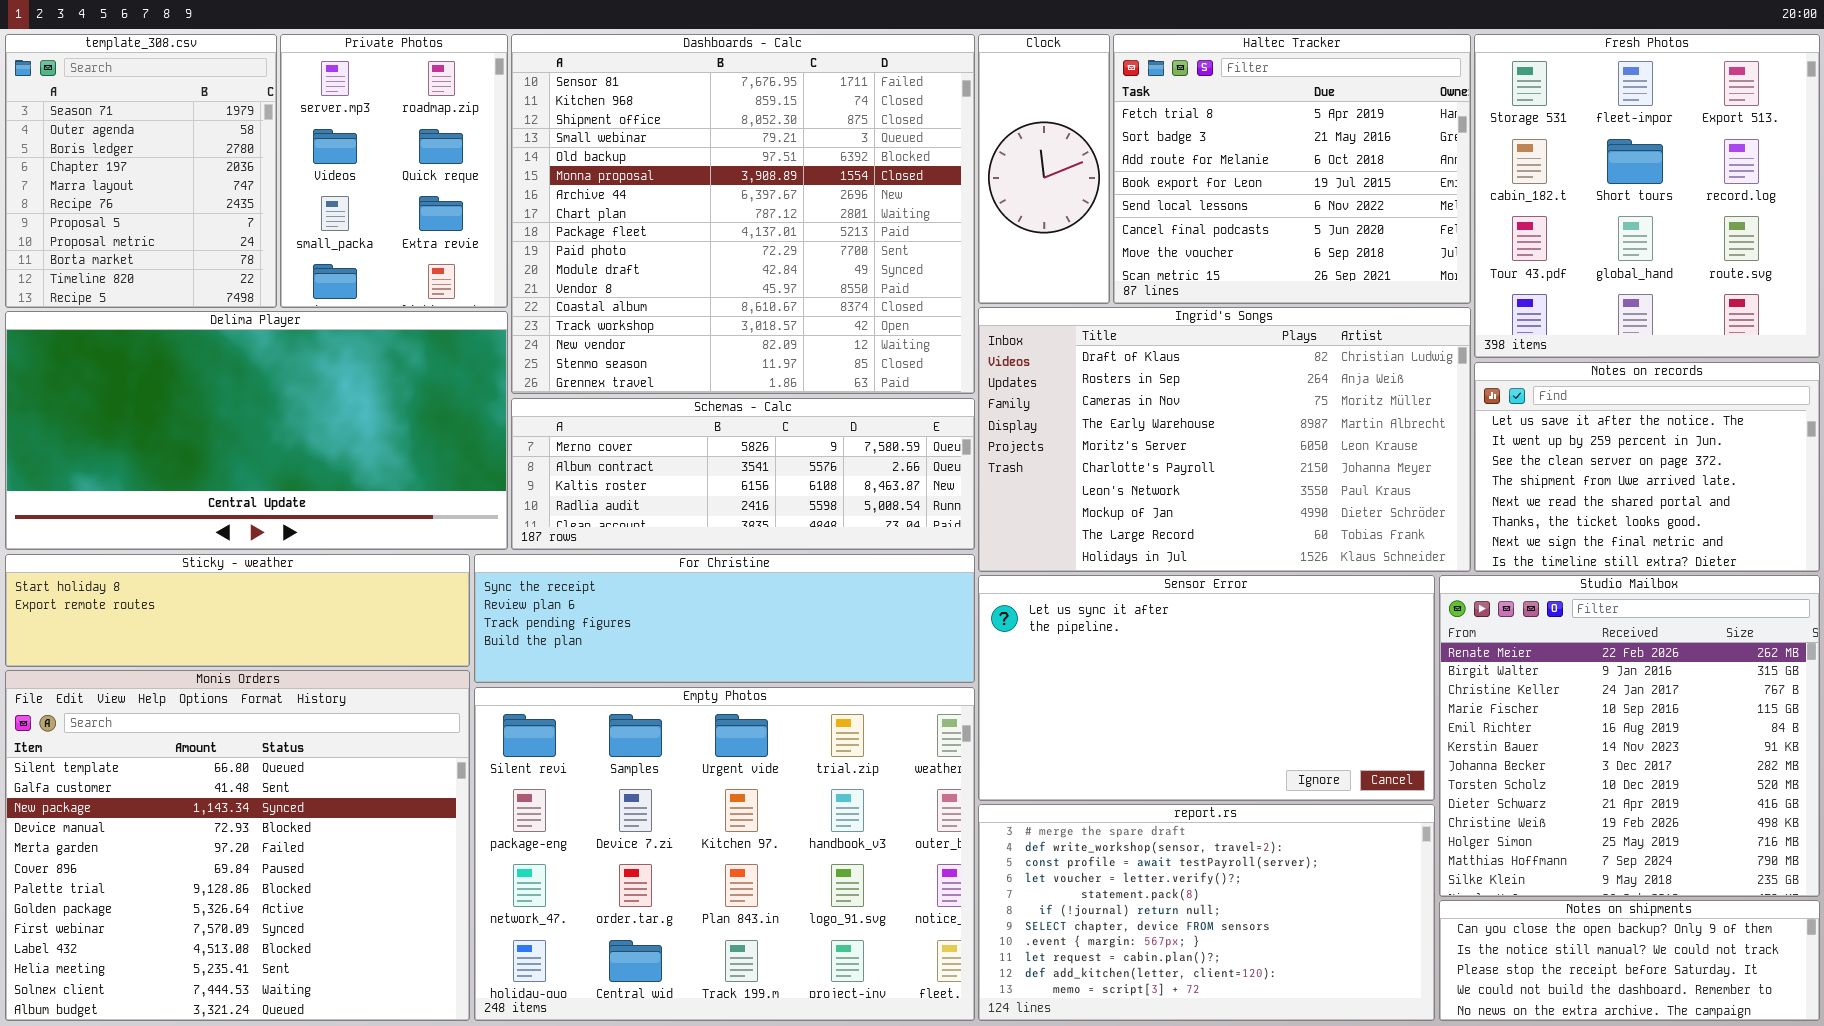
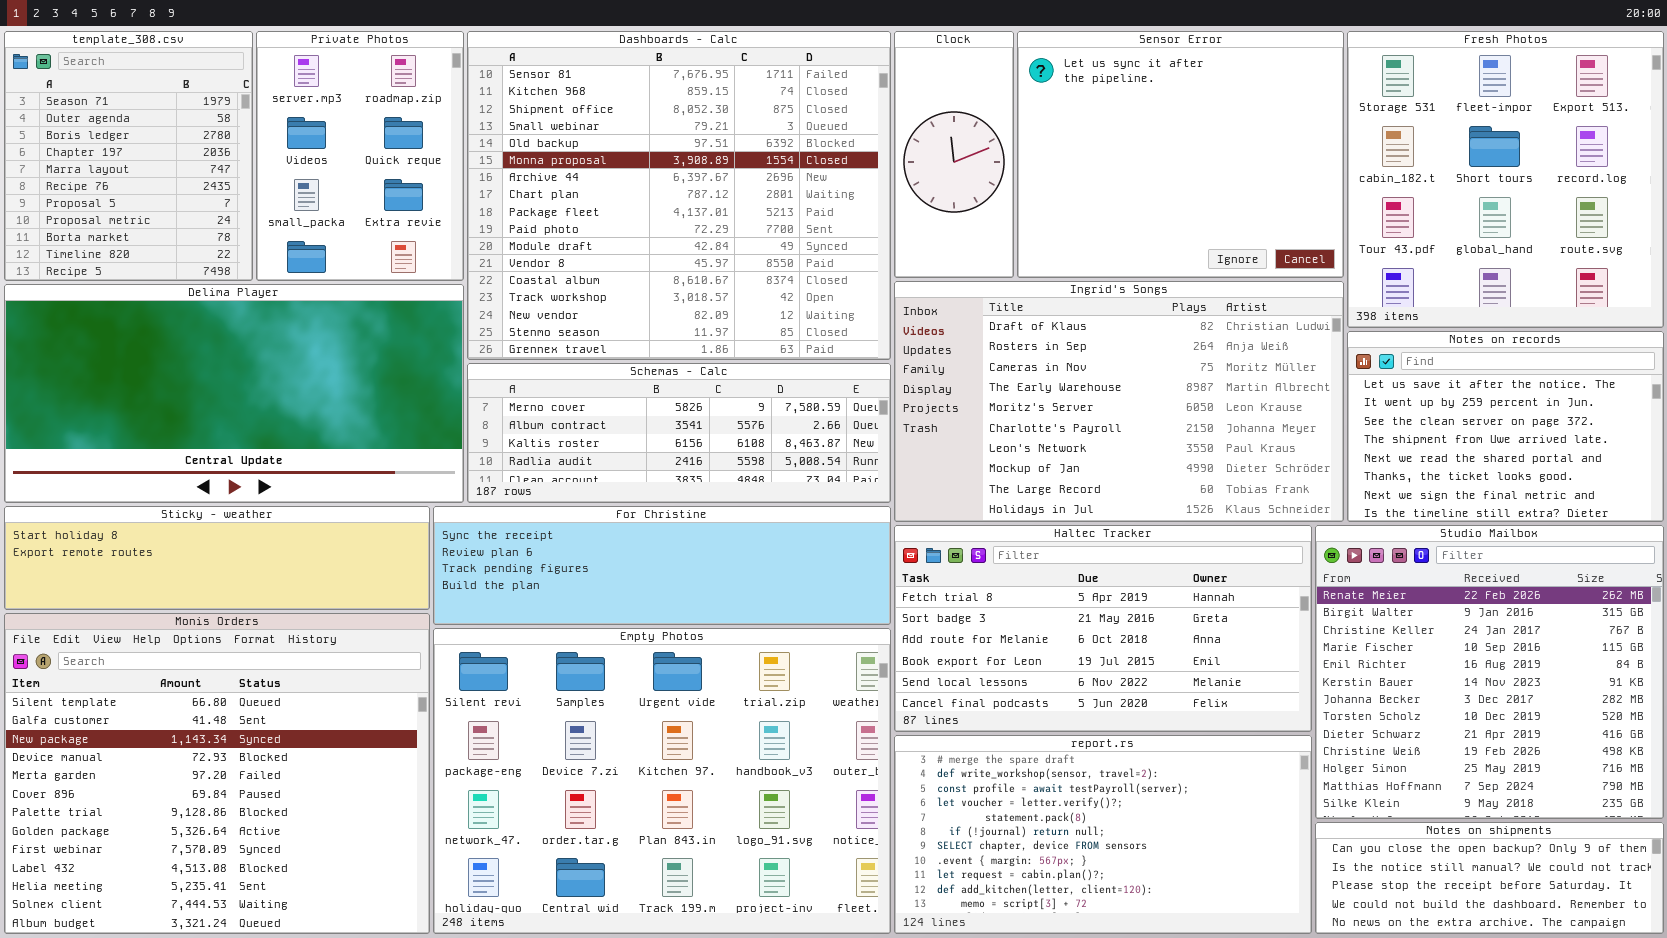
Haltec Tracker: [1113,34,1471,304] -> [894,525,1312,732], moved, resized
Sensor Error: [978,575,1435,801] -> [1017,31,1344,278], moved, resized

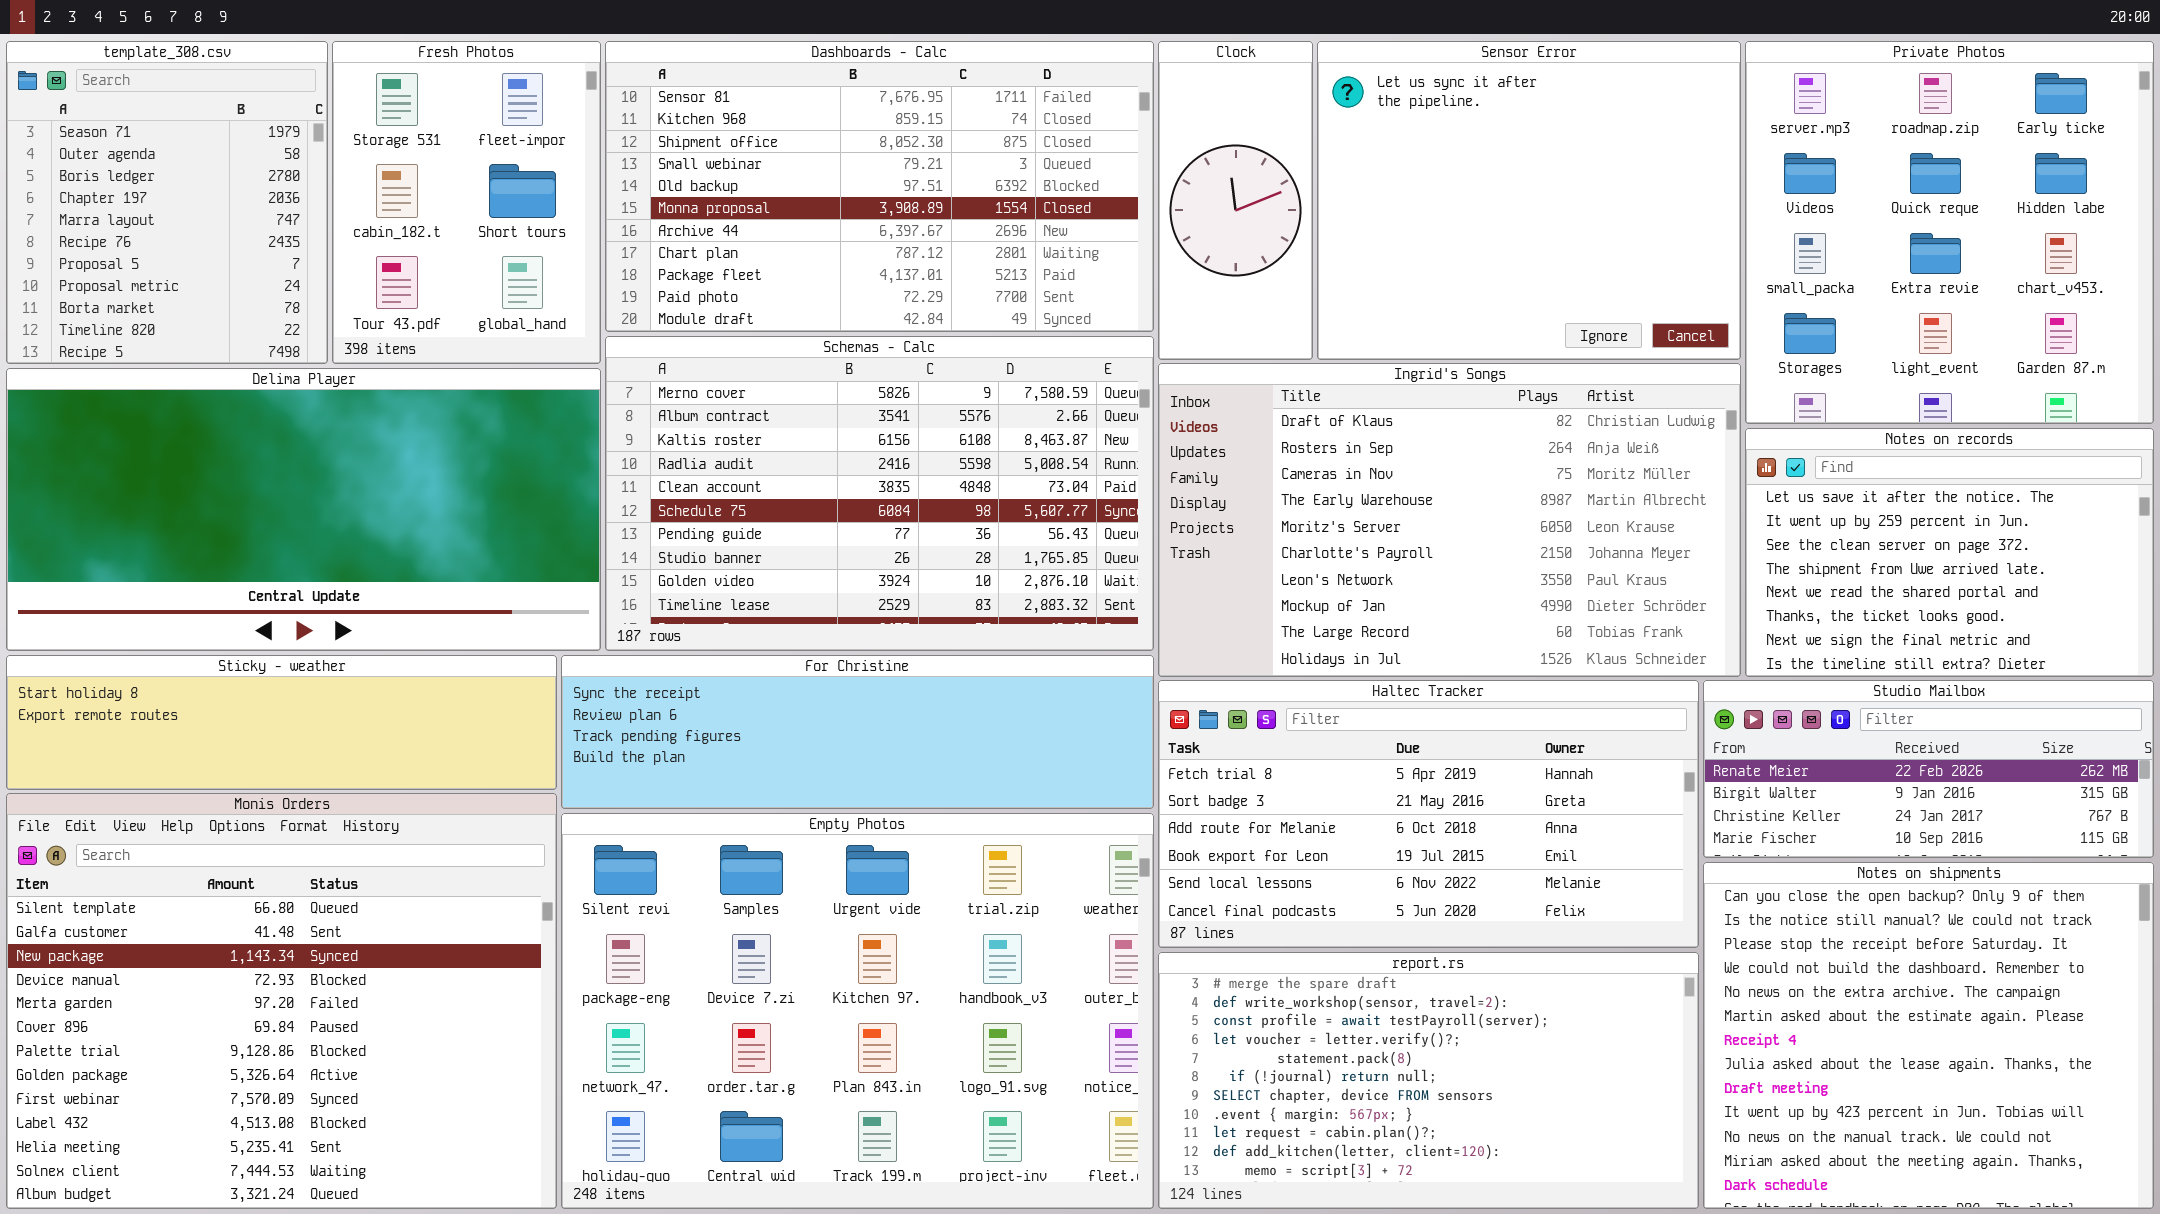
Private Photos: [256,31,464,281] -> [1745,41,2154,424], moved, resized
Dashboards - Calc: [467,31,891,360] -> [605,41,1154,332], resized
Fresh Photos: [1347,31,1664,328] -> [332,41,601,364], moved, resized
Schemas - Calc: [467,363,891,503] -> [605,336,1154,651], resized
Studio Mailbox: [1315,525,1664,819] -> [1703,680,2154,858], resized
Notes on shipments: [1315,822,1664,934] -> [1703,862,2154,1209], resized

